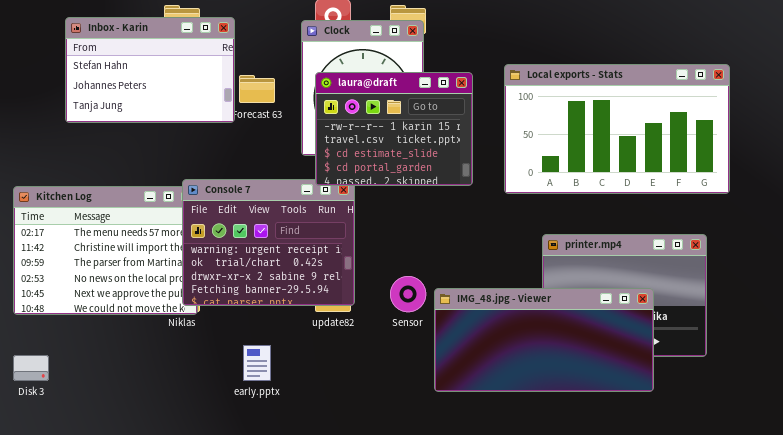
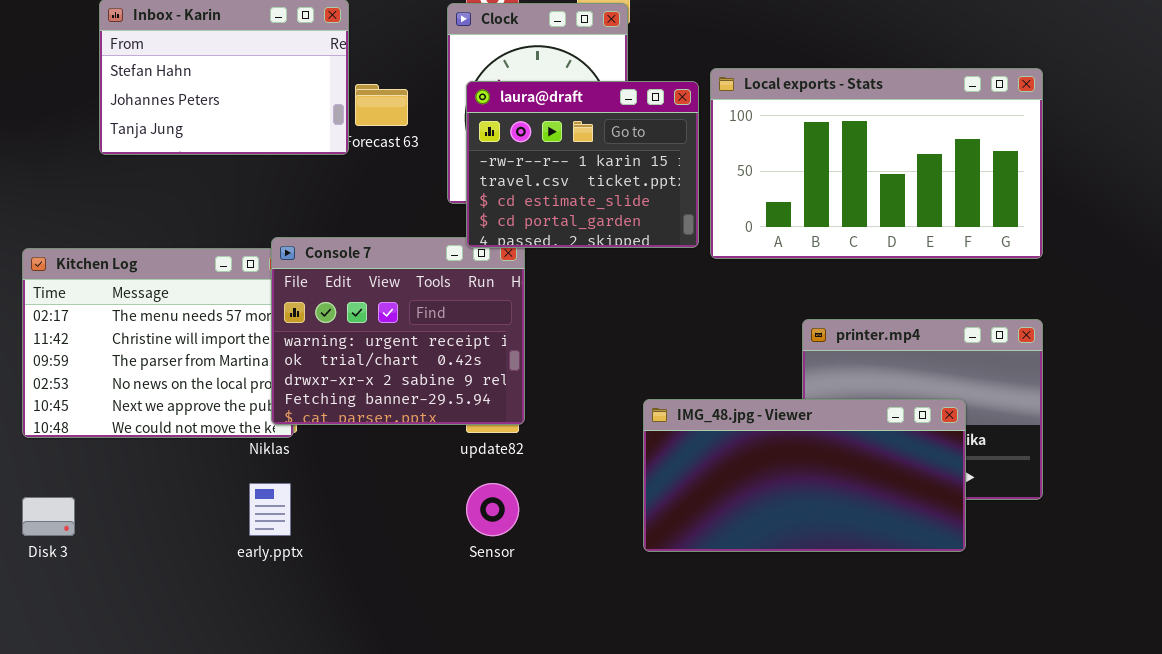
Local exports - Stats: [504,64,730,194] -> [710,68,1043,259], moved
Sensor: [390,276,426,312] -> [466,483,519,536], moved
early.pptx: [243,345,271,381] -> [249,483,291,536], moved

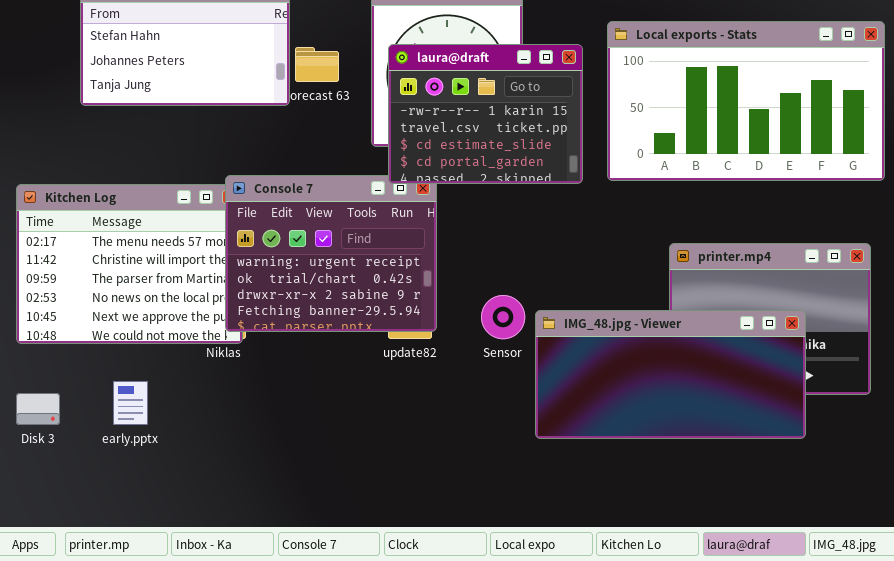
Local exports - Stats: [710,68,1043,259] -> [607,21,885,181], moved
early.pptx: [249,483,291,536] -> [113,381,148,425], moved
Sensor: [466,483,519,536] -> [481,295,525,339], moved

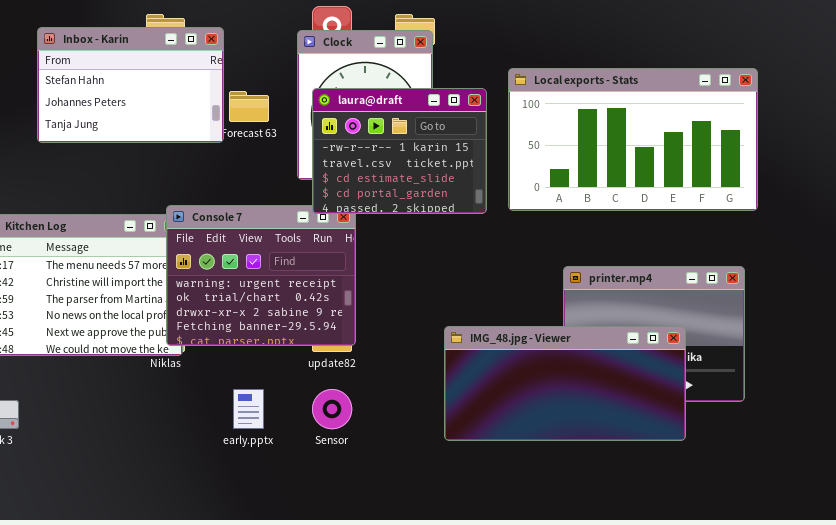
Sensor: [481,295,525,339] -> [312,389,352,429], moved
early.pptx: [113,381,148,425] -> [233,389,264,429], moved

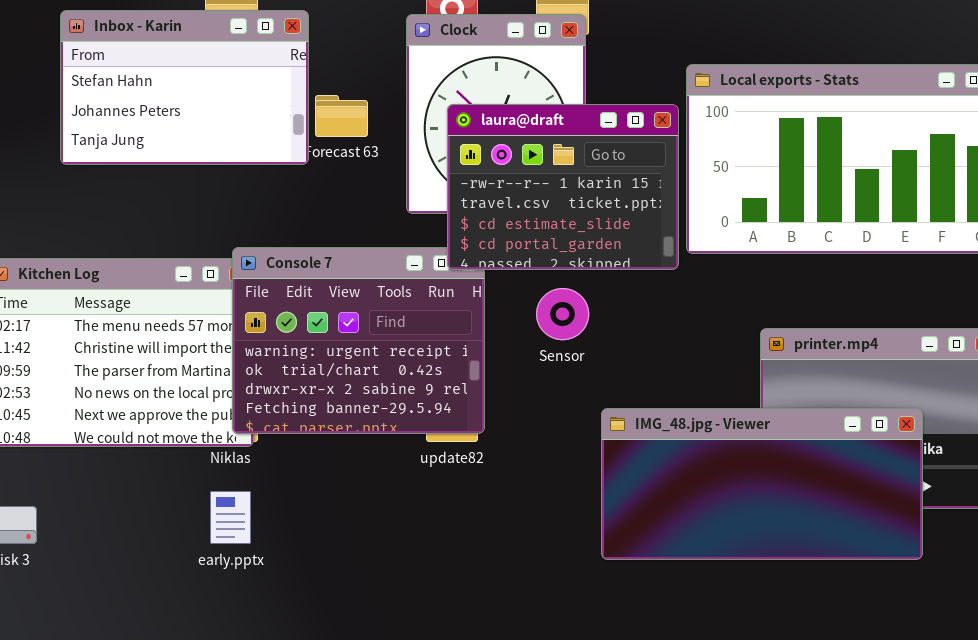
laura@draft: [312,88,487,214] -> [447,104,679,270], moved
early.pptx: [233,389,264,429] -> [210,491,251,544], moved
Sensor: [312,389,352,429] -> [536,288,589,340], moved

